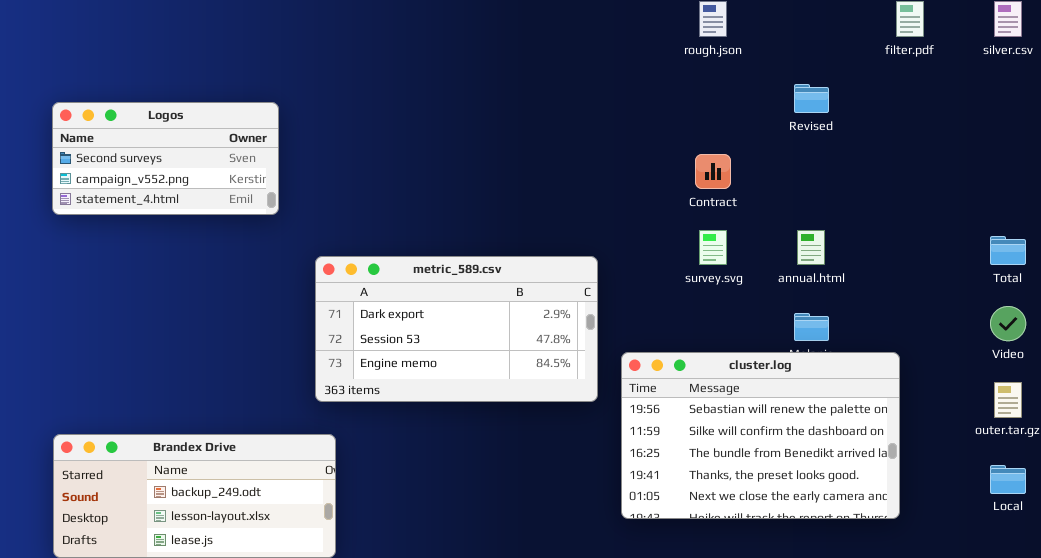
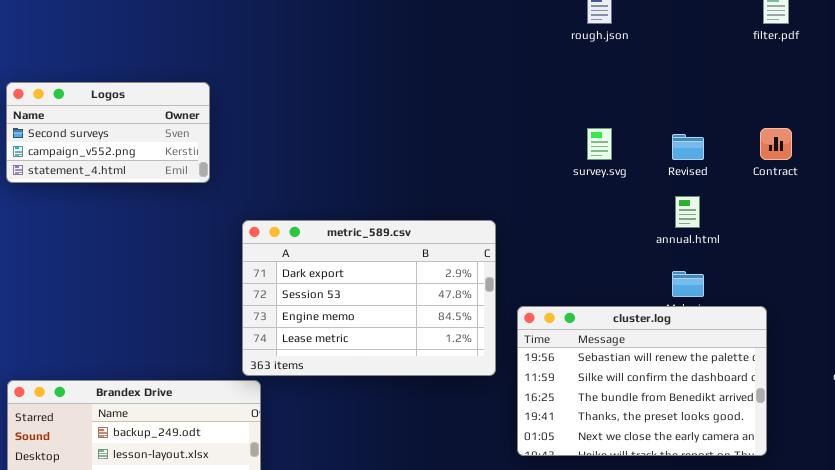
Revised: [794,84,829,113] -> [672,134,704,160], moved
Contract: [695,154,731,189] -> [760,128,792,160], moved
survey.svg: [699,230,727,265] -> [587,128,612,160], moved
metric_589.csv: [315,256,598,402] -> [242,220,496,376], resized

